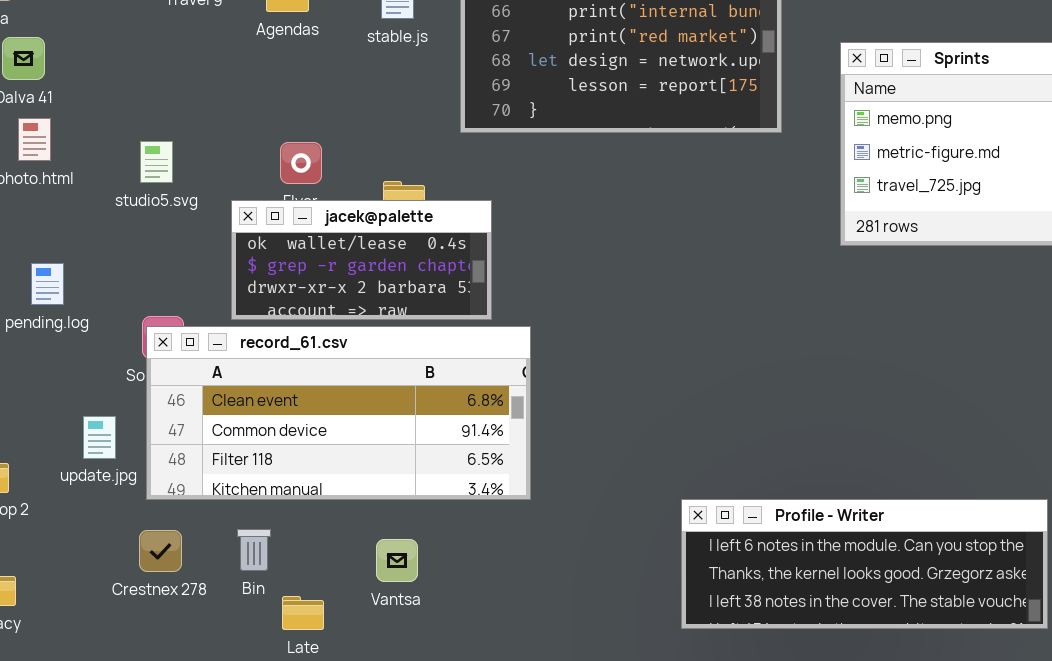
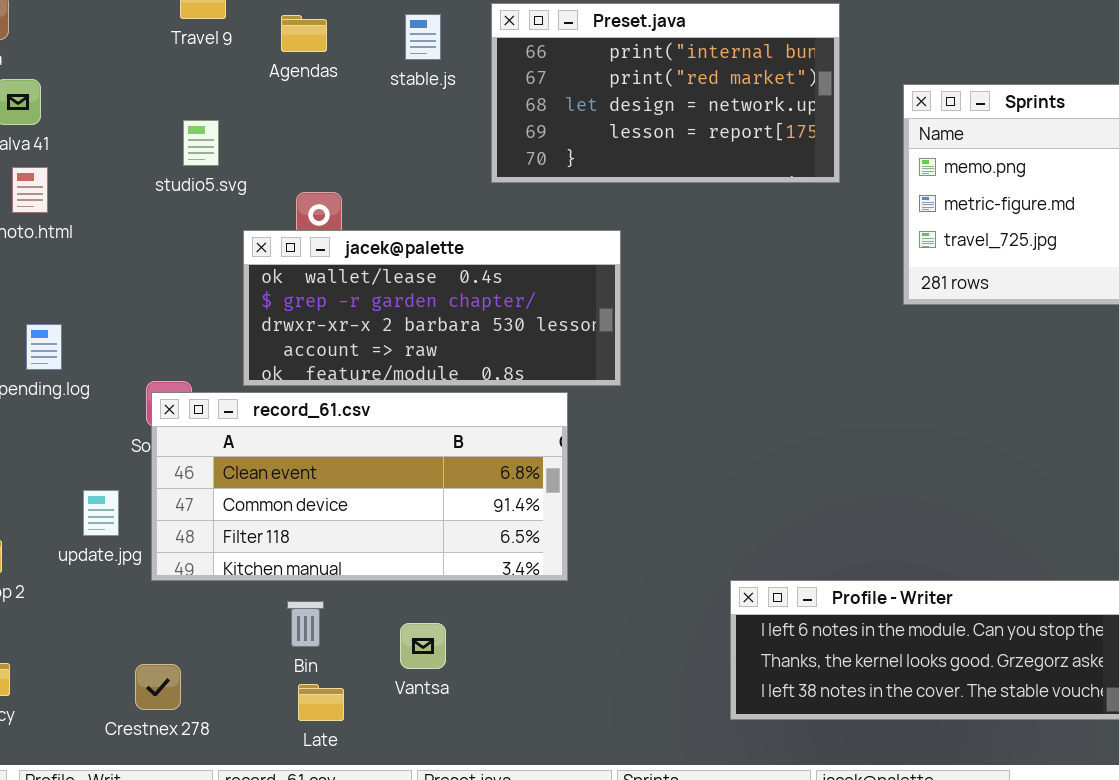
studio5.svg: [140,141,173,183] -> [183,120,219,166], moved
jacek@palette: [231,200,492,320] -> [243,230,621,386], resized
Bin: [237,529,271,571] -> [287,601,324,647], moved
Crestnex 278: [139,530,182,572] -> [135,664,181,710], moved

